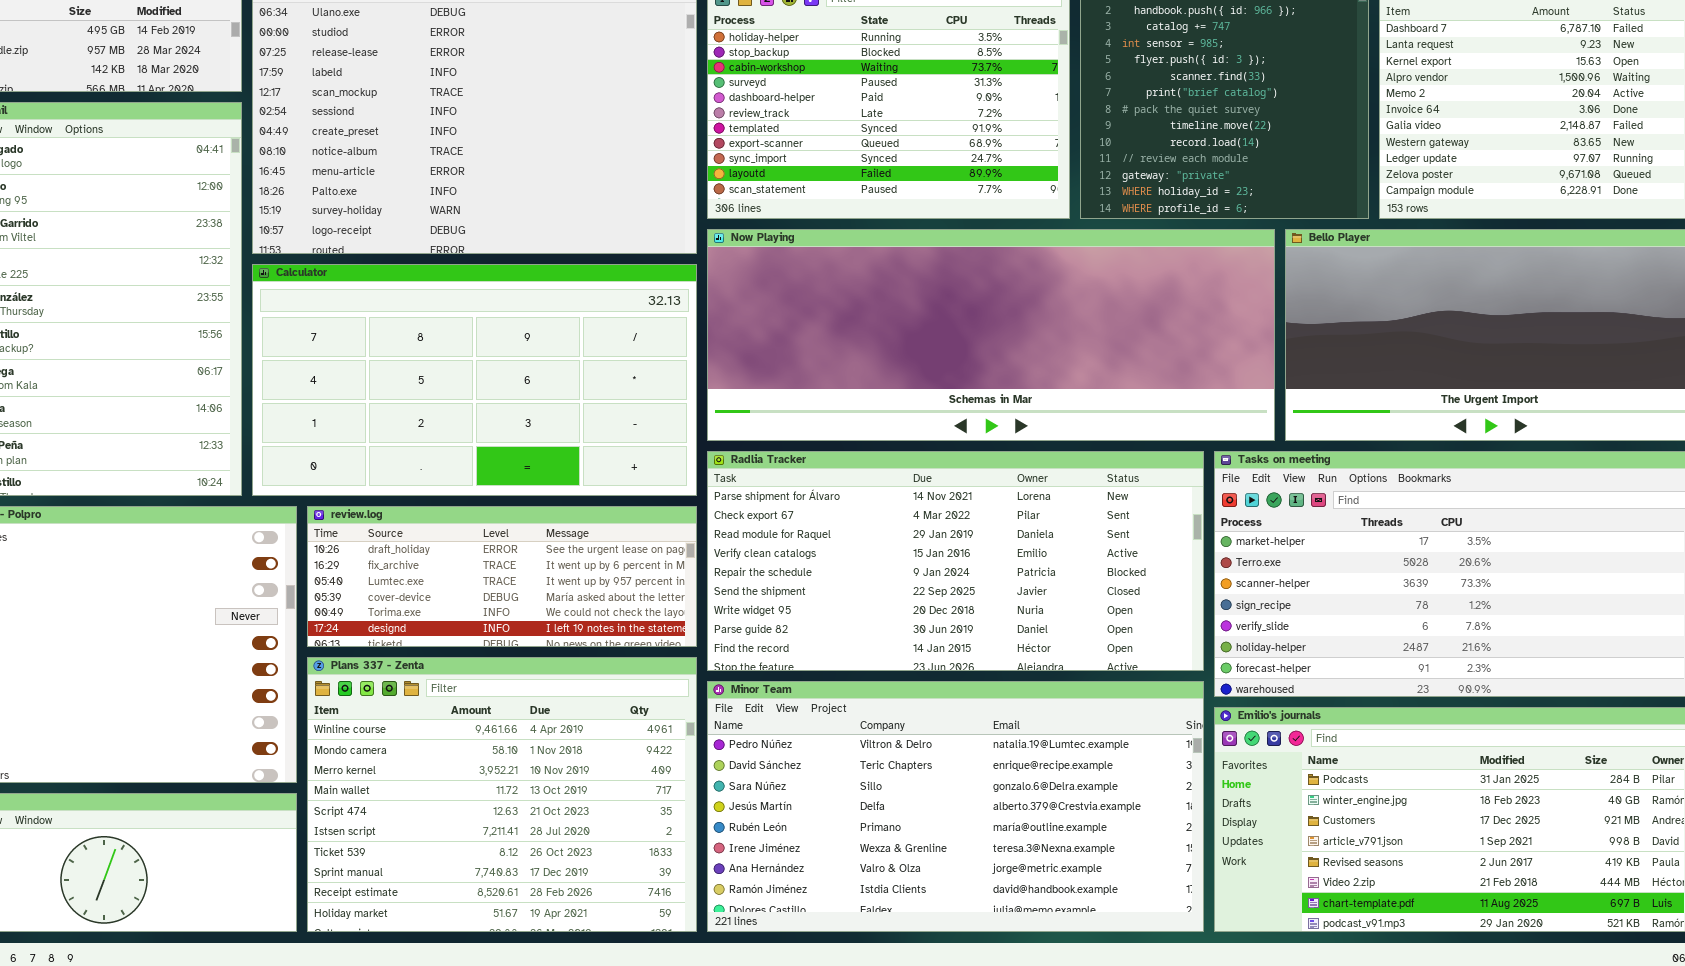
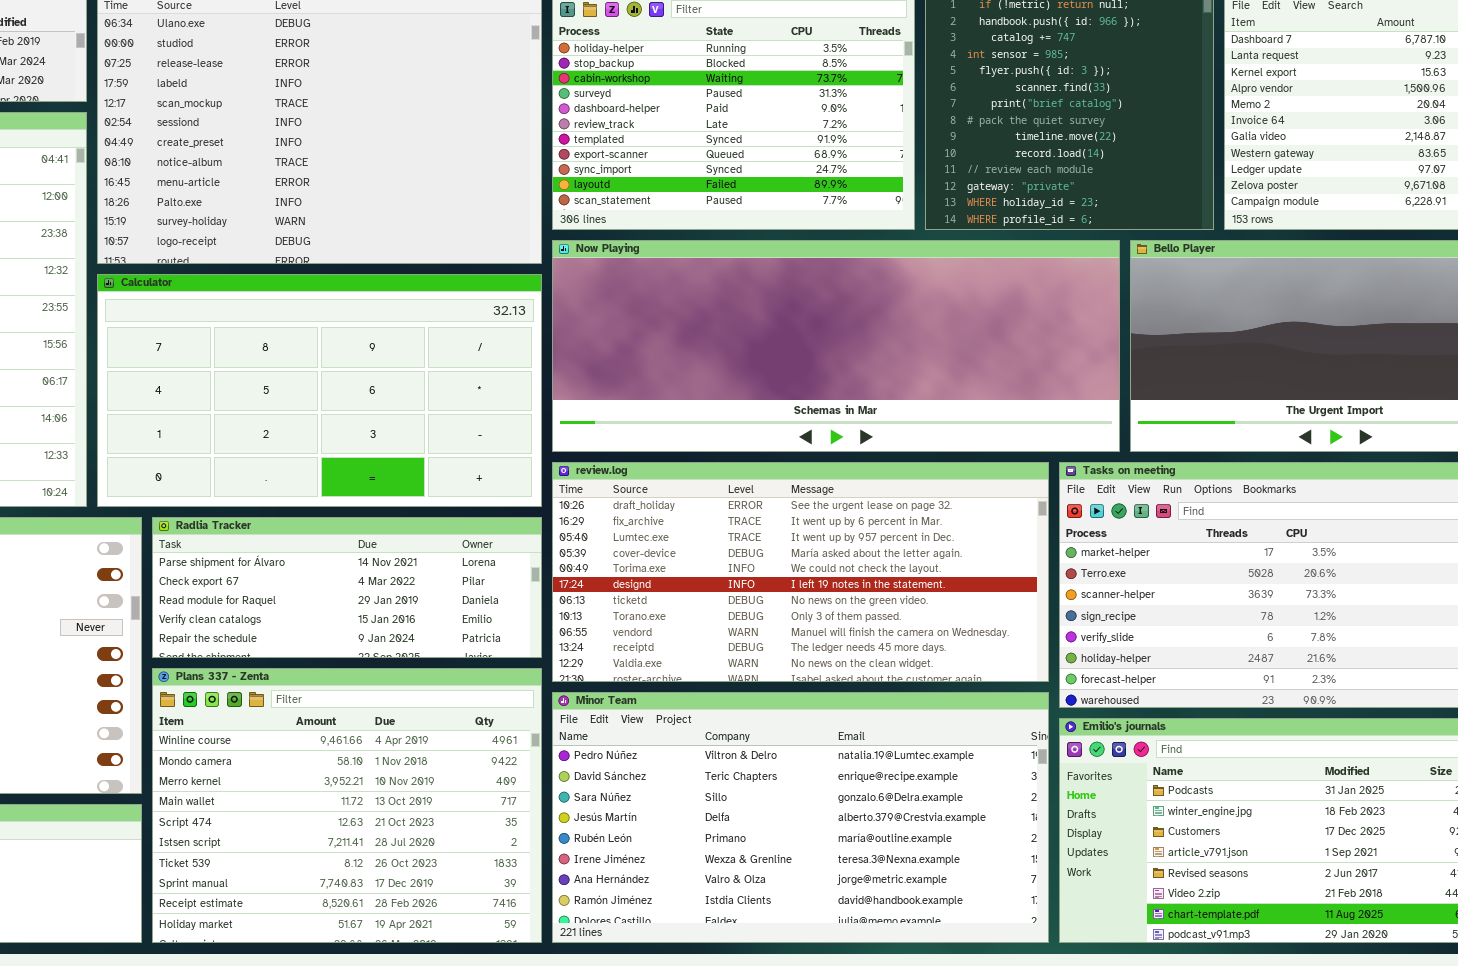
Radlia Tracker: [707,451,1204,671] -> [152,517,542,658], moved, resized
review.log: [307,506,697,647] -> [552,462,1049,682], moved, resized

